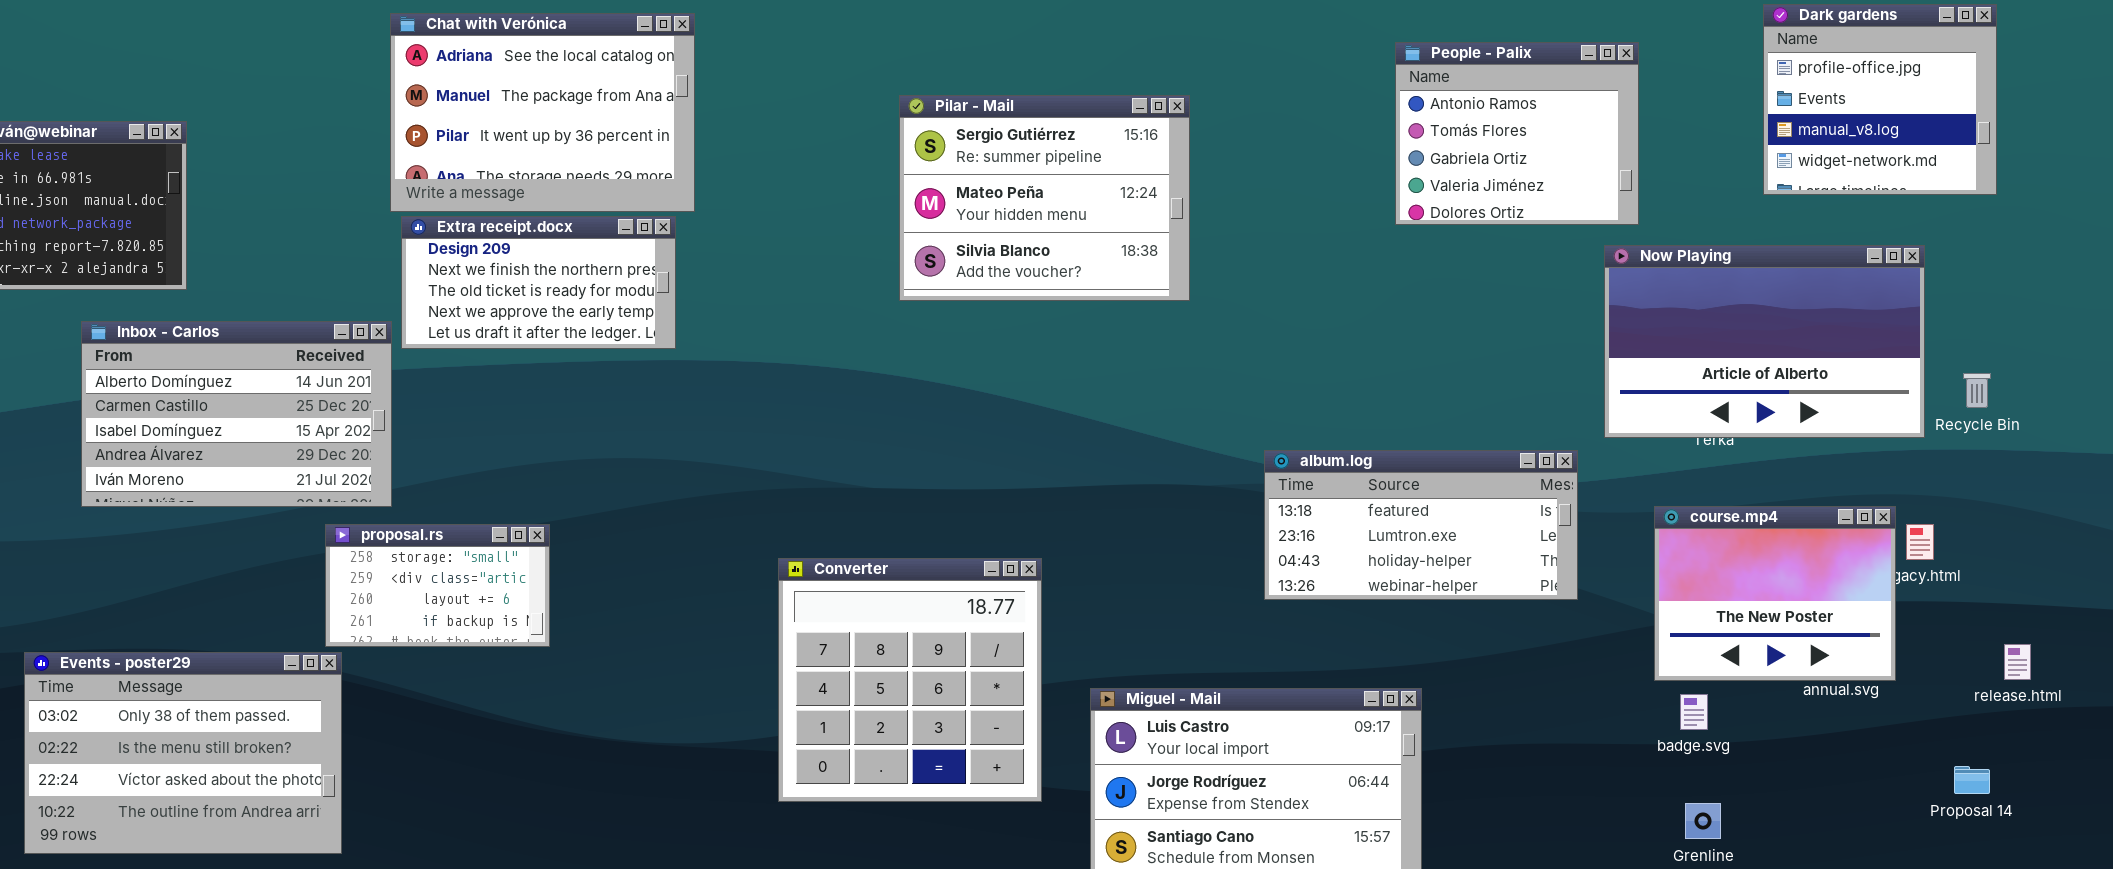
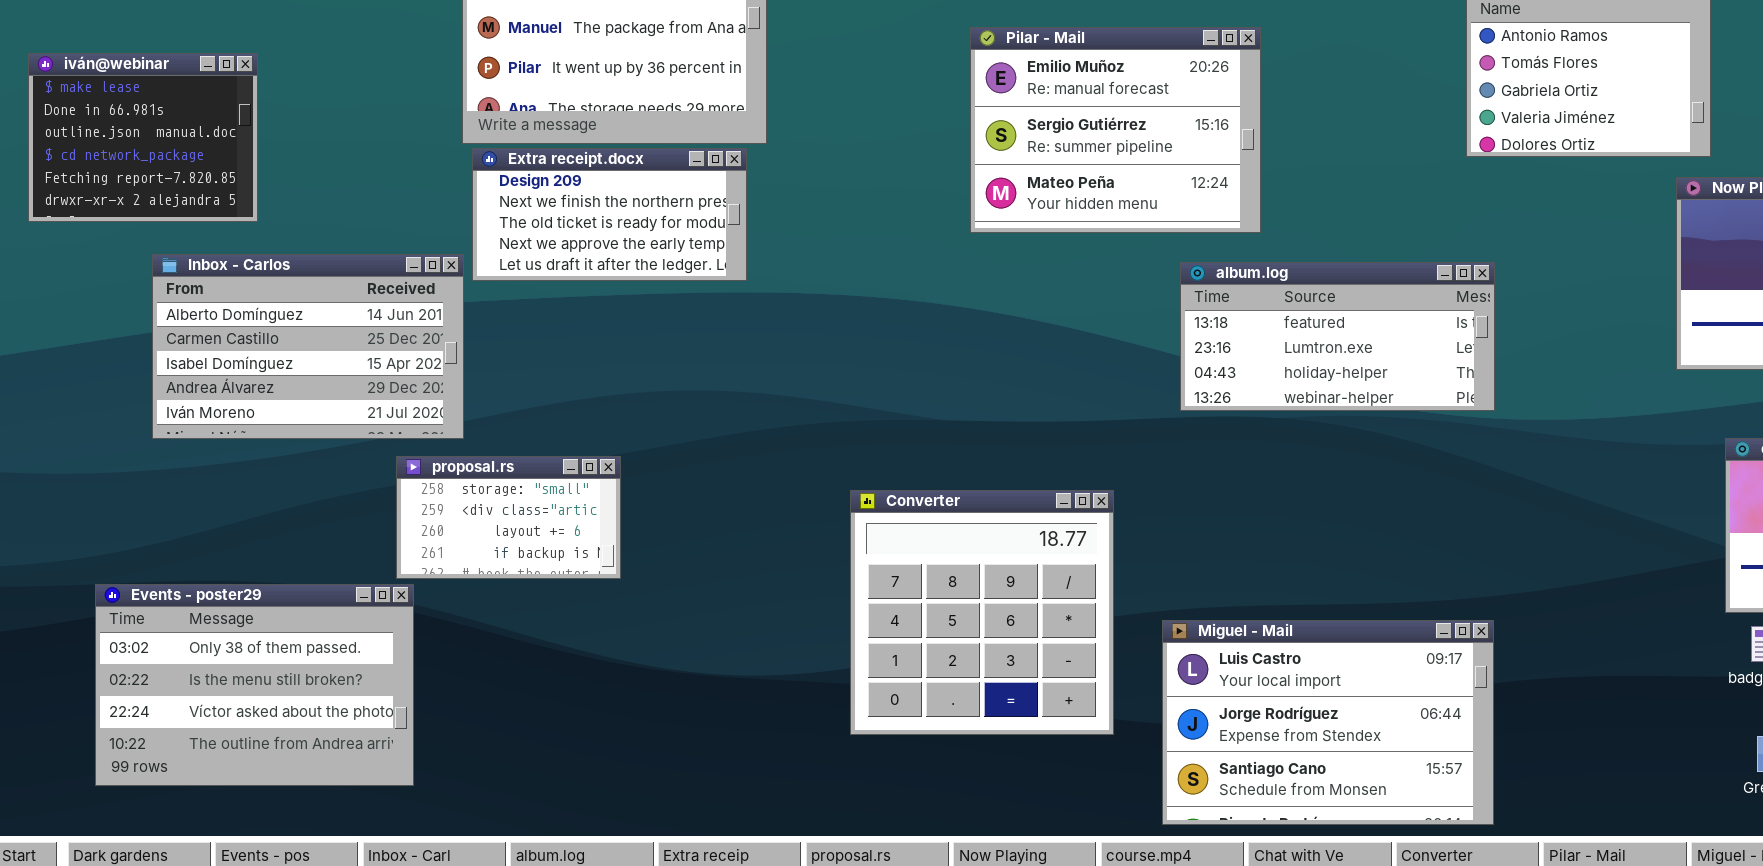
Pilar - Mail: [899,95,1190,301] -> [970,27,1261,233], scrolled up 1 row
album.log: [1264,450,1578,600] -> [1180,262,1495,411], moved

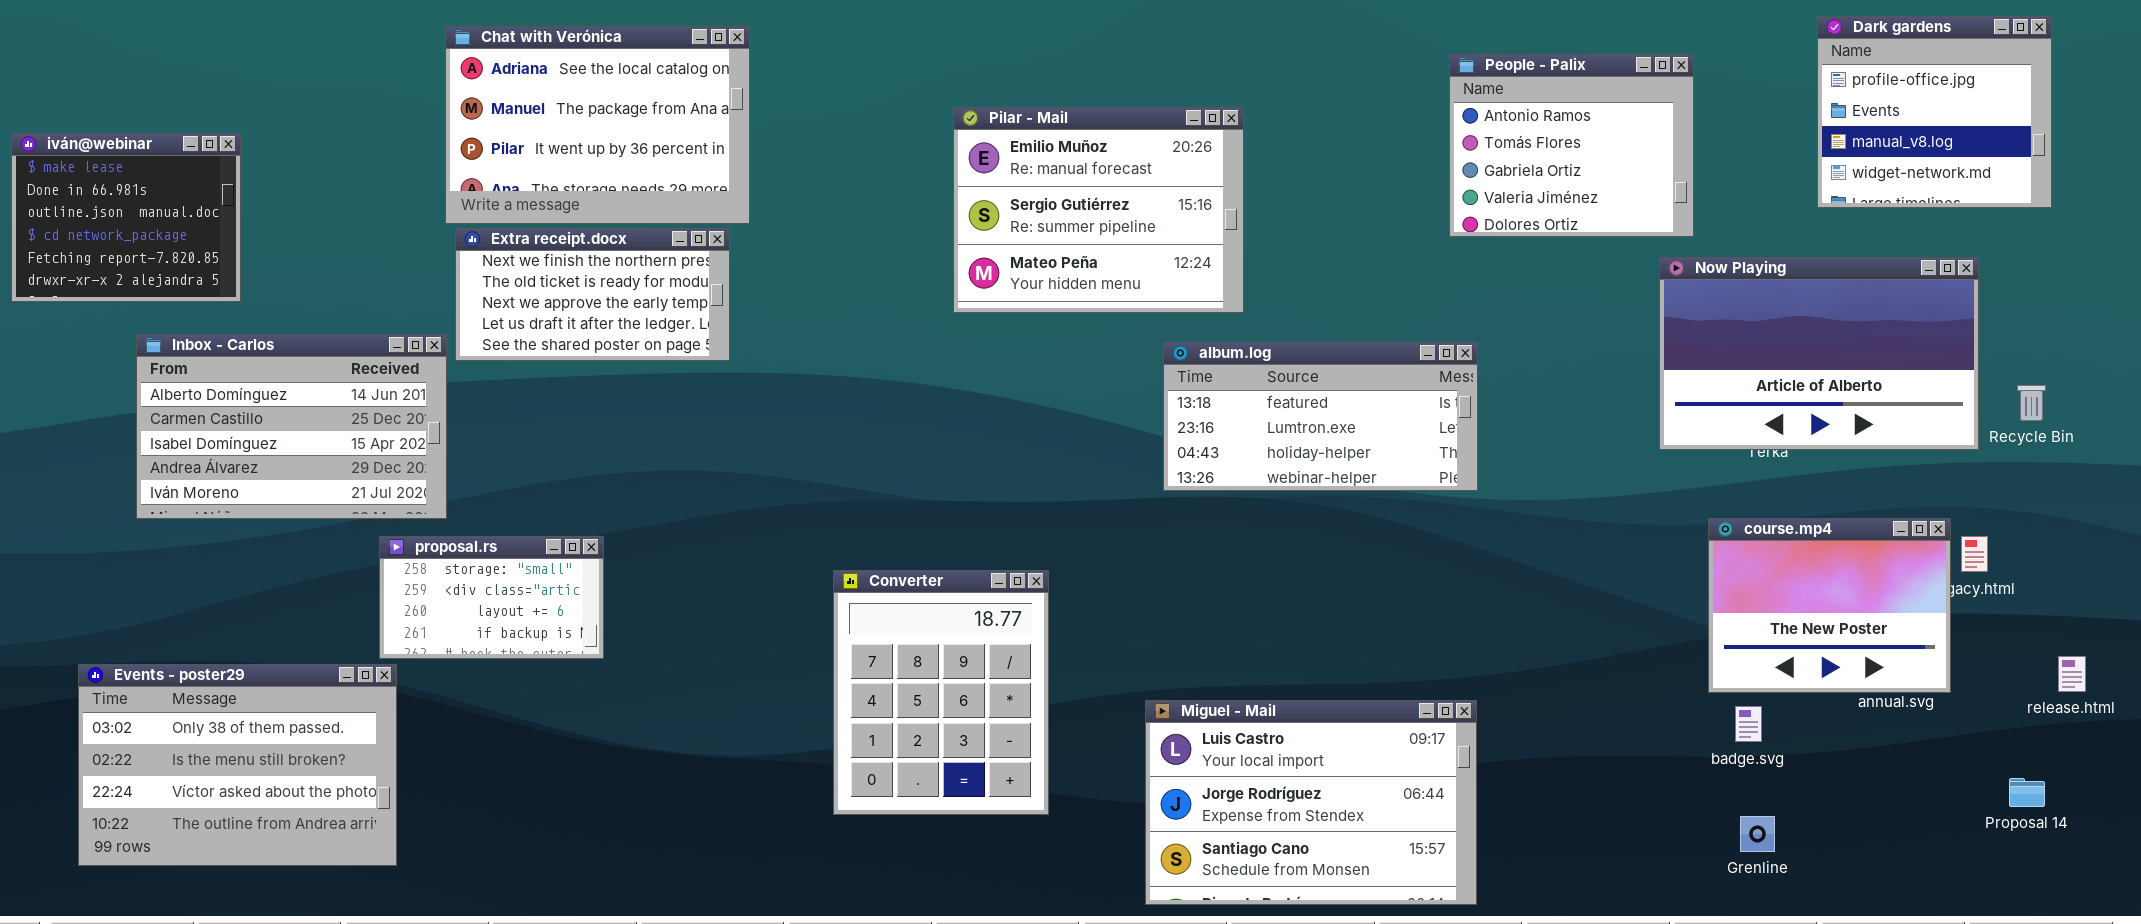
Extra receipt.docx: [472,148,747,281] -> [455,228,730,361], scrolled down 1 row
Converter: [850,490,1114,735] -> [833,570,1049,815], resized

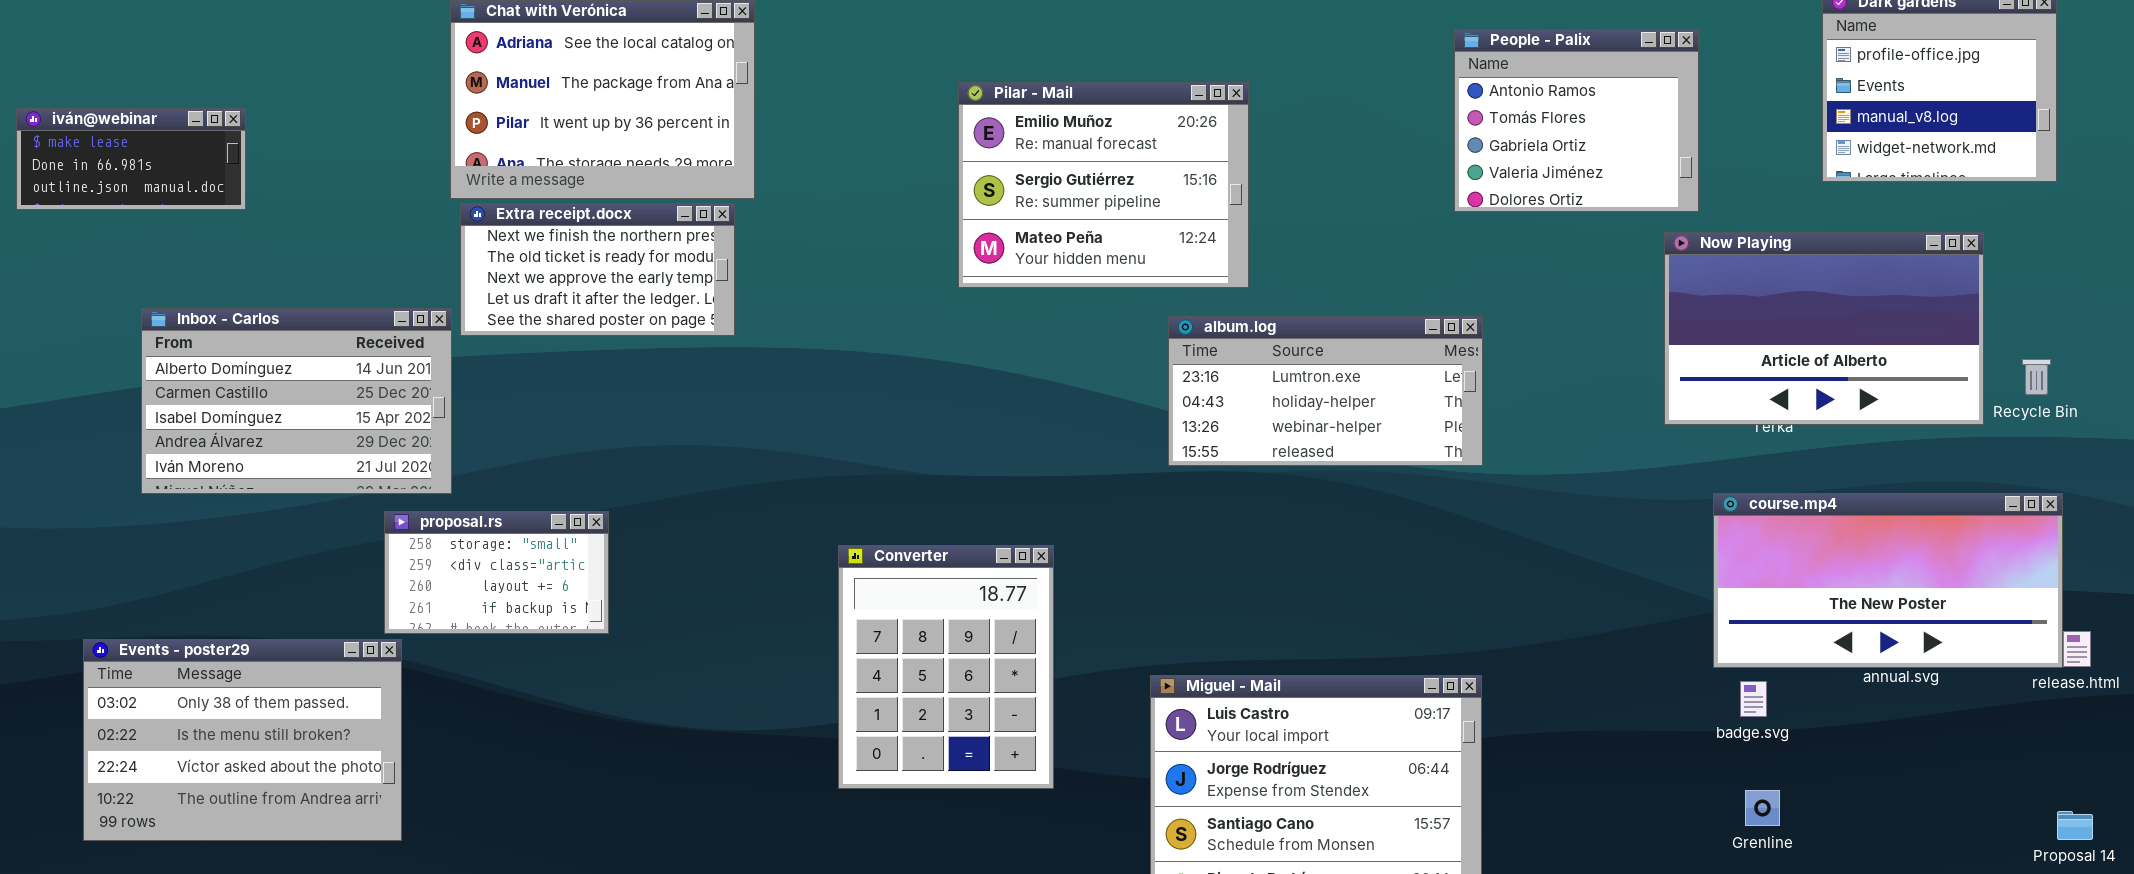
iván@webinar: [11,133,241,302] -> [16,108,246,210], resized
album.log: [1163,342,1478,491] -> [1168,316,1483,466], scrolled down 1 row
course.mp4: [1708,518,1951,693] -> [1713,493,2063,668], resized
Proposal 14: [2009,778,2045,807] -> [2057,811,2093,840], moved

